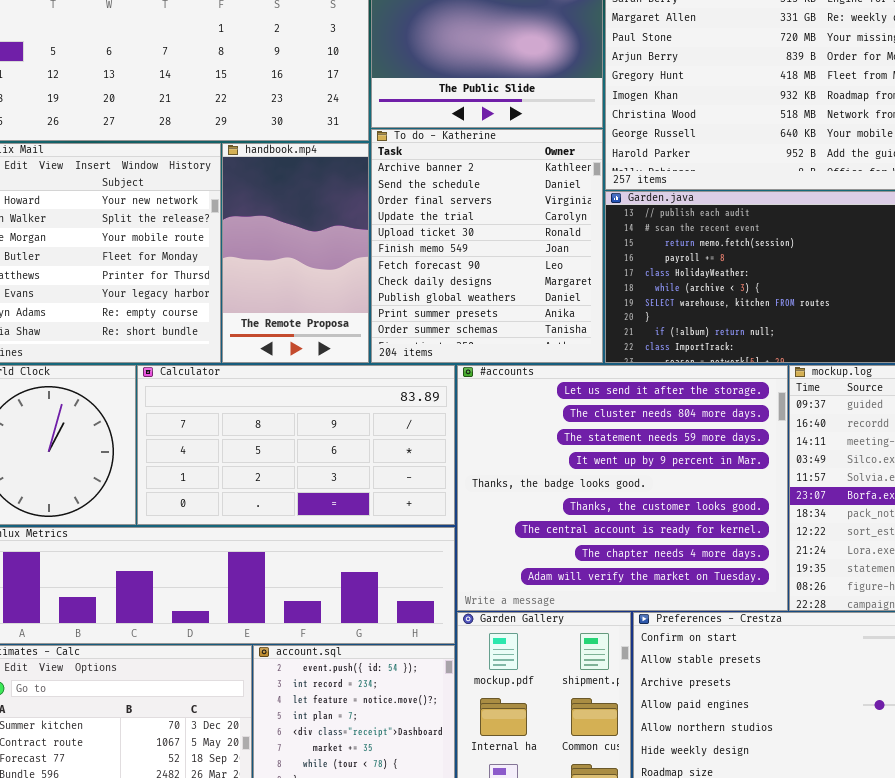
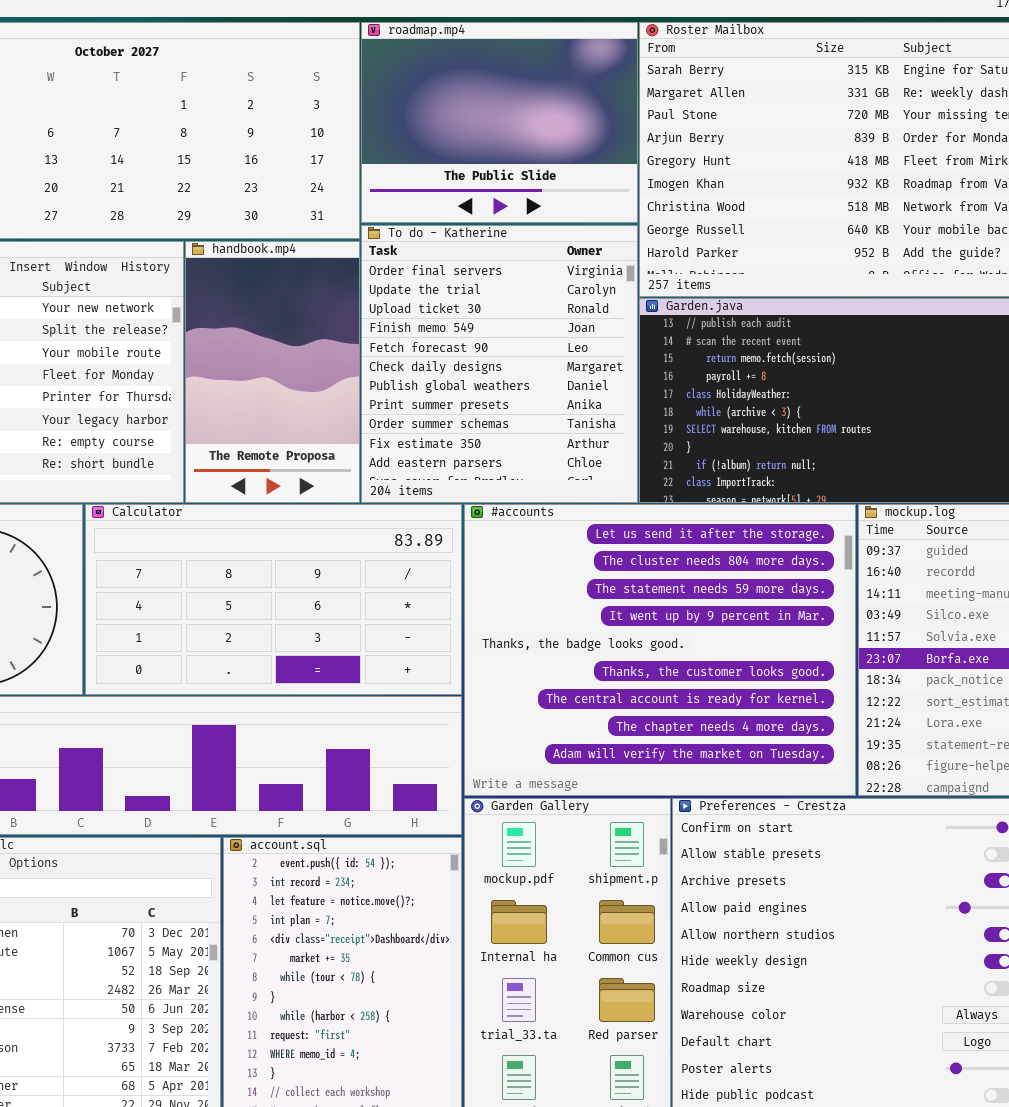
To do - Katherine: [371,129,603,363] -> [361,225,638,503], scrolled down 2 rows

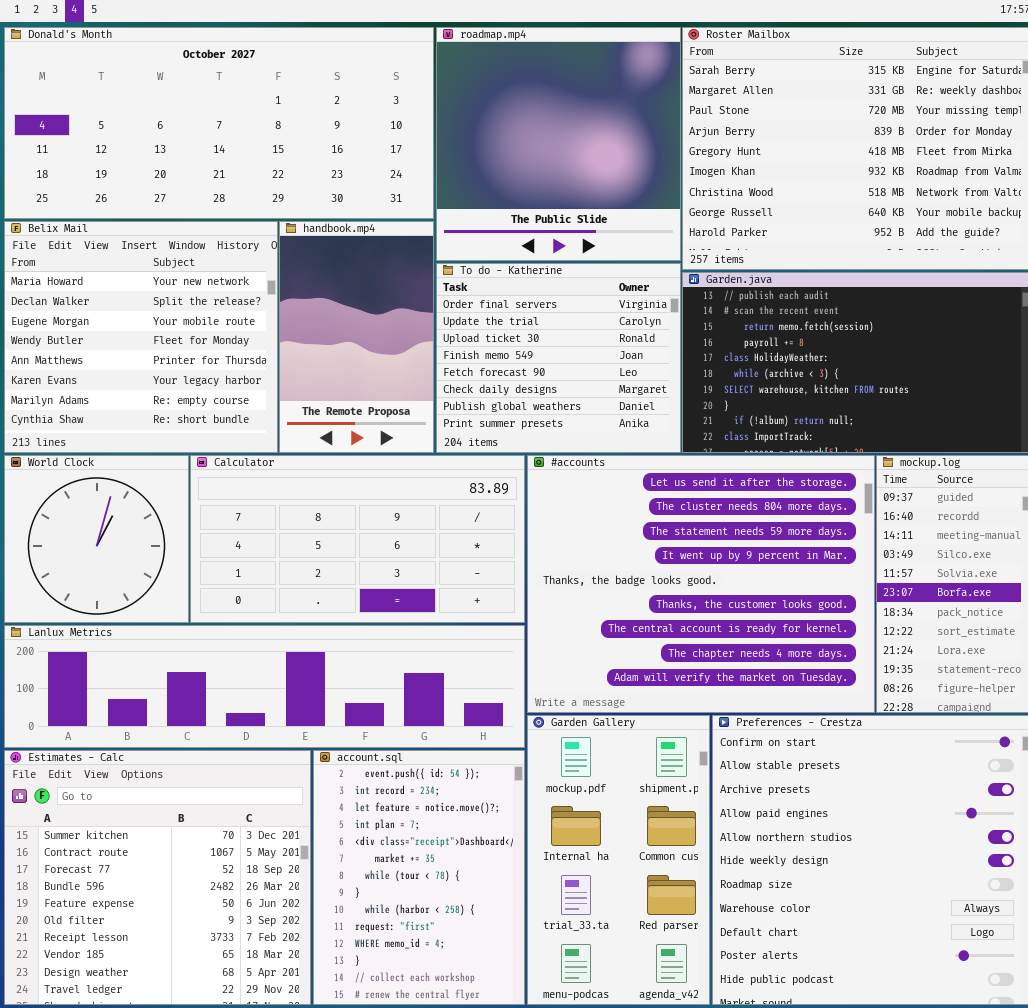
roadmap.mp4: [361,22,638,223] -> [436,27,681,261], resized
To do - Katherine: [361,225,638,503] -> [436,263,681,453], resized

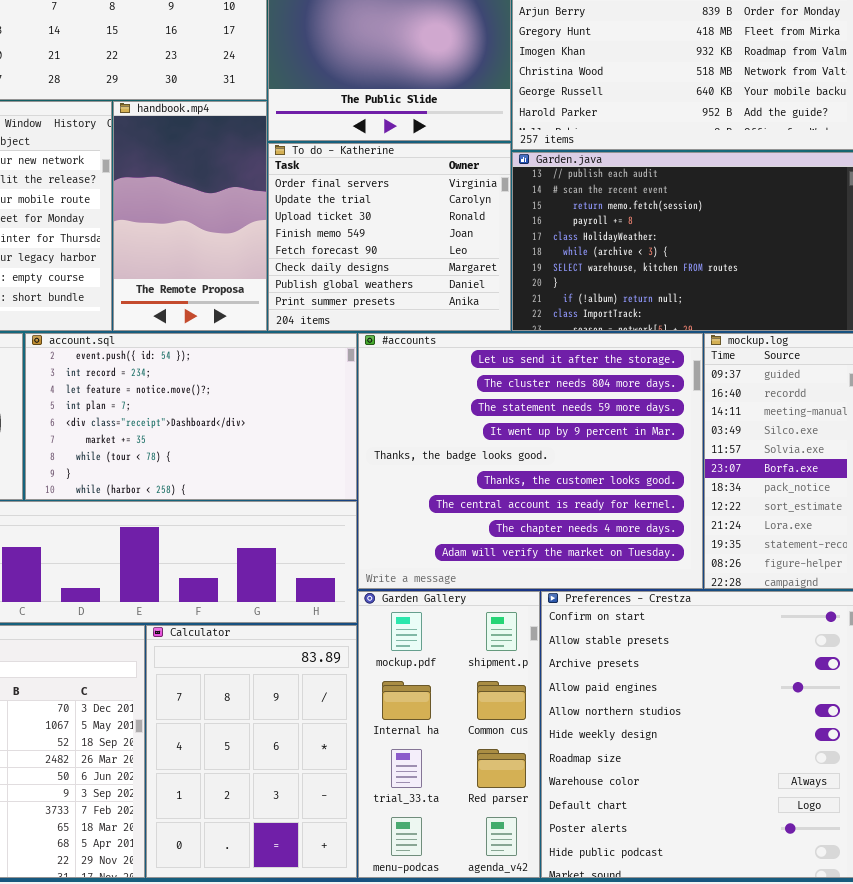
Calculator: [190,455,525,623] -> [146,625,357,878], moved, resized
account.sql: [313,750,525,1005] -> [25,333,357,500], moved, resized

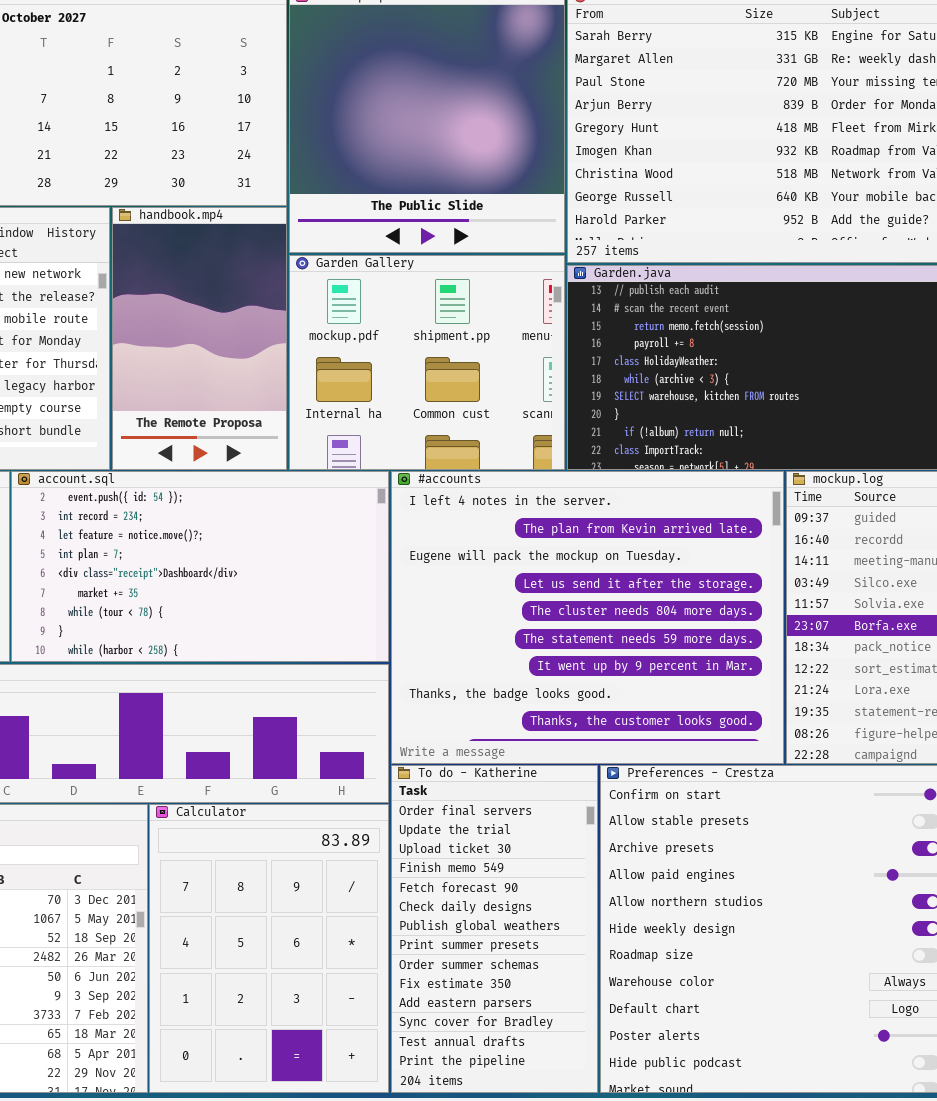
To do - Katherine: [268,143,511,331] -> [391,765,598,1093], moved, resized
#accounts: [358,333,703,589] -> [391,471,784,764], scrolled up 3 rows
Garden Gallery: [358,591,540,878] -> [289,255,565,470], moved, resized

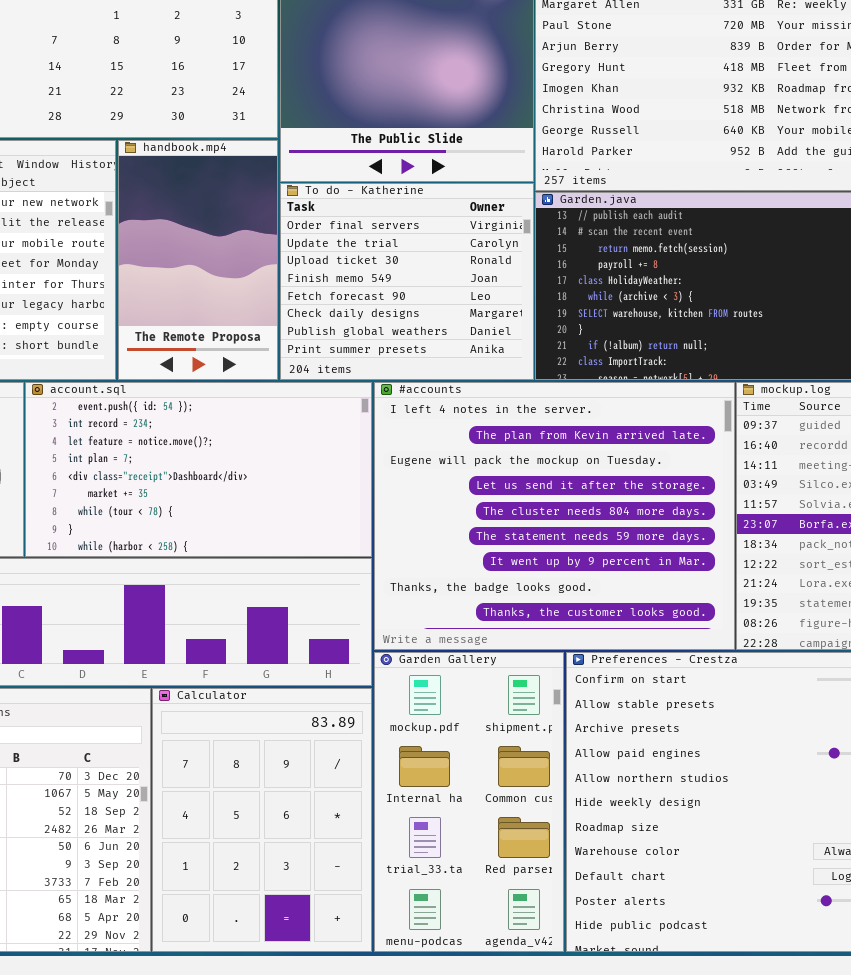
Garden Gallery: [289,255,565,470] -> [374,652,564,952], moved, resized
To do - Katherine: [391,765,598,1093] -> [280,183,534,380], moved, resized

